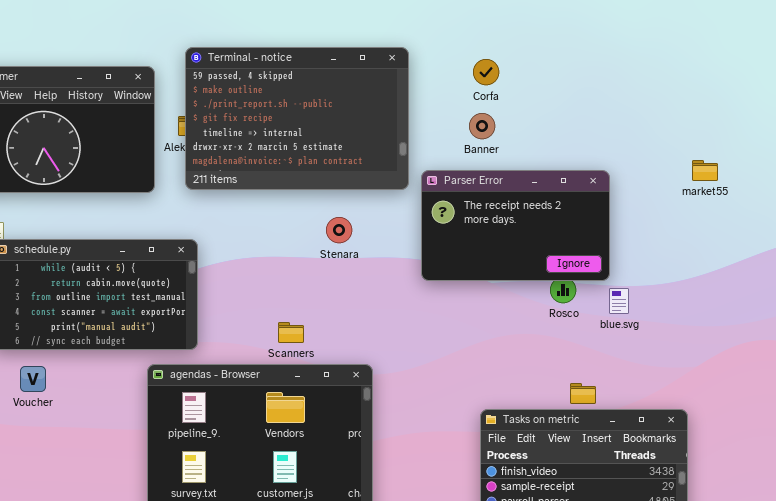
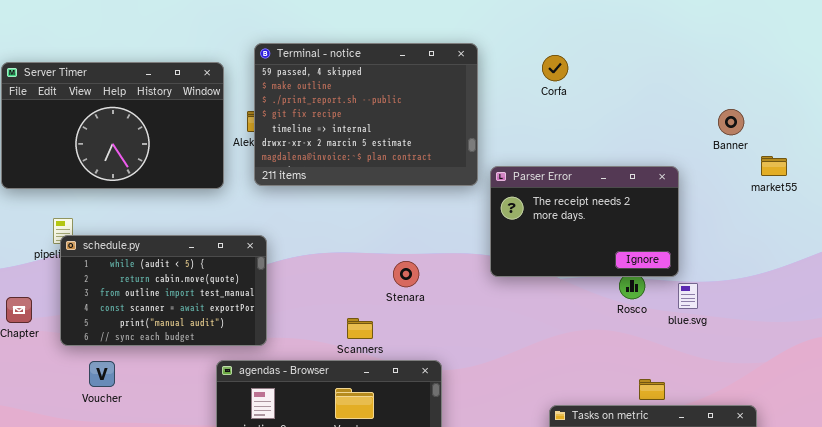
Banner: [469,113,495,139] -> [718,109,744,135], moved
Stenara: [326,217,352,243] -> [393,261,419,287], moved

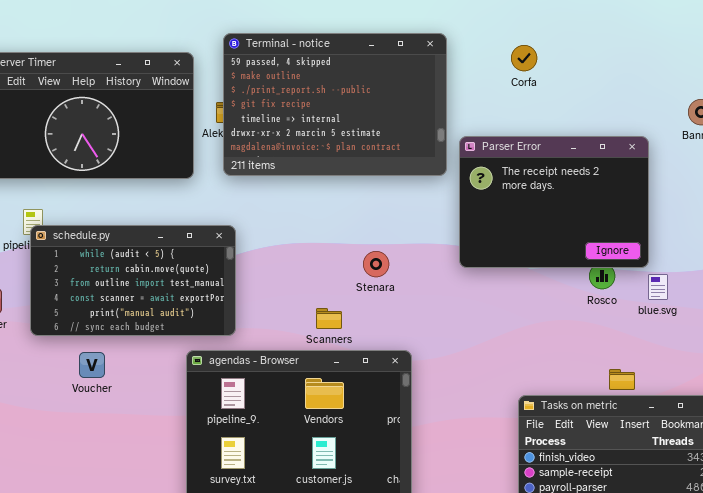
Parser Error: [490,166,679,277] -> [459,136,649,268], resized
Voucher: [89,361,115,387] -> [79,352,105,378], moved

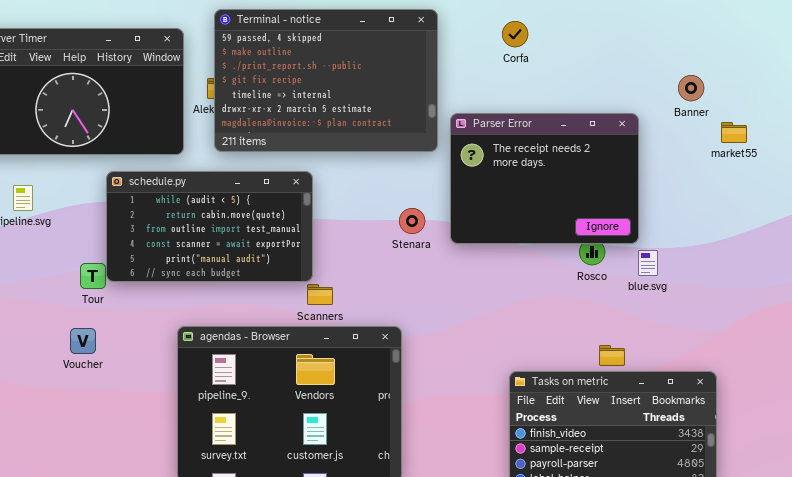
schedule.py: [30,225,236,336] -> [106,171,313,282], moved
Stenara: [363,251,389,277] -> [399,208,425,234], moved

